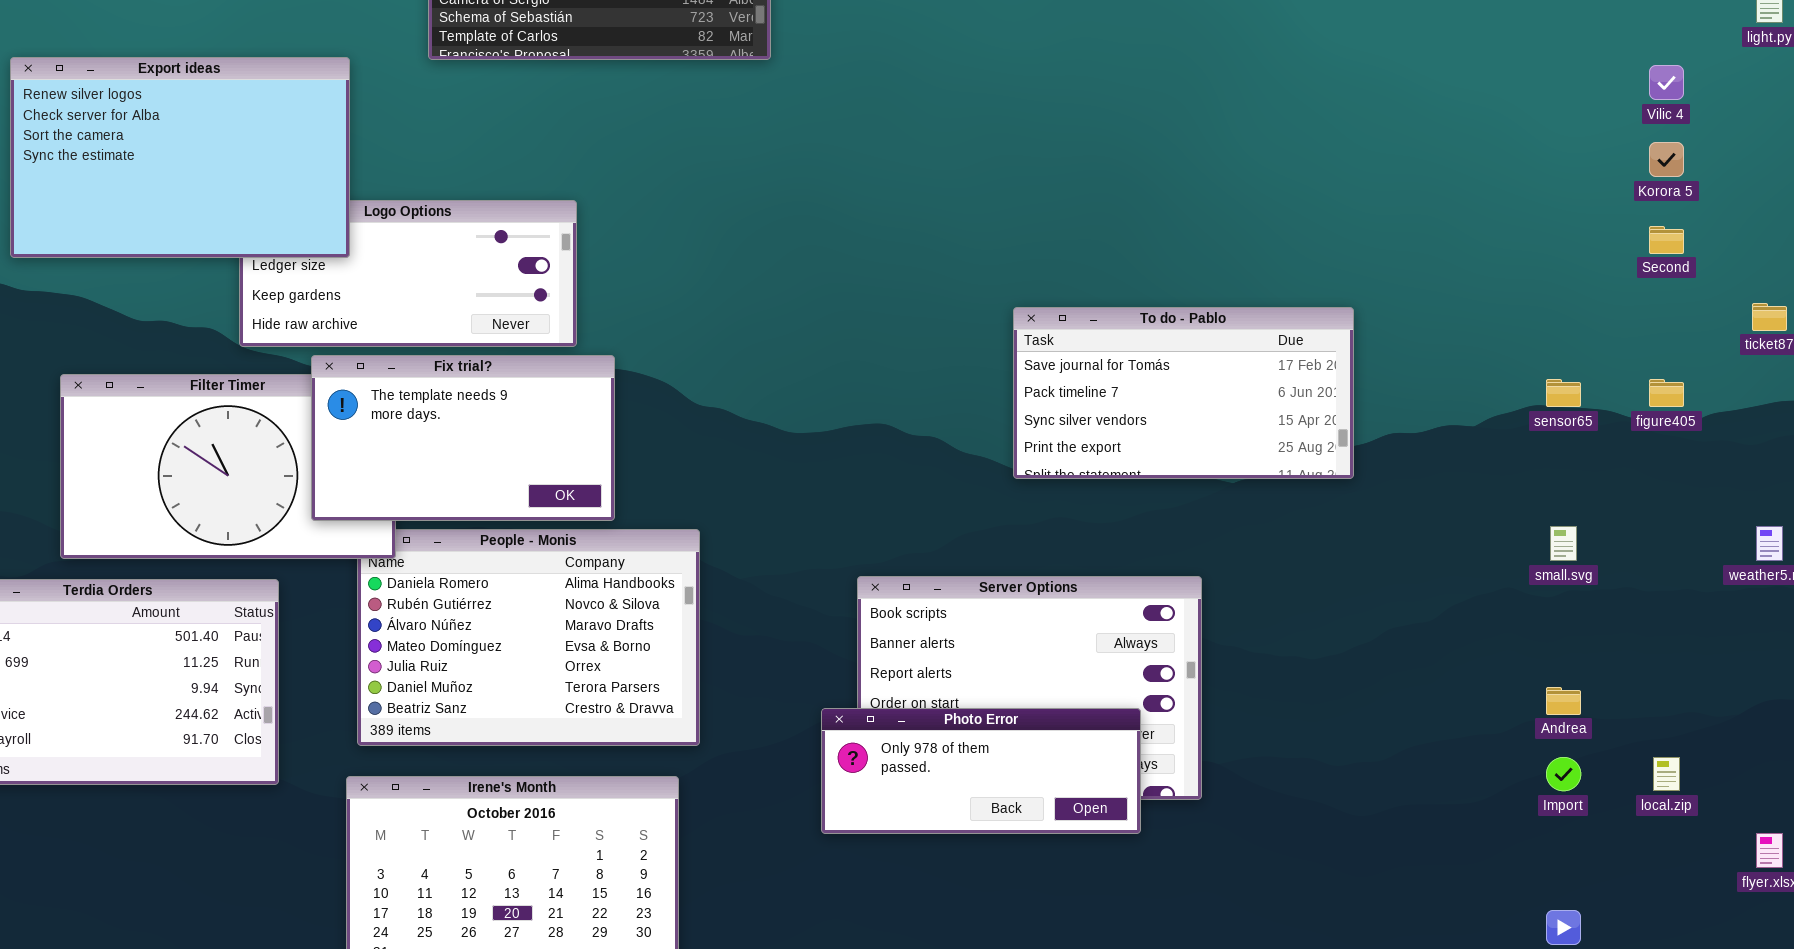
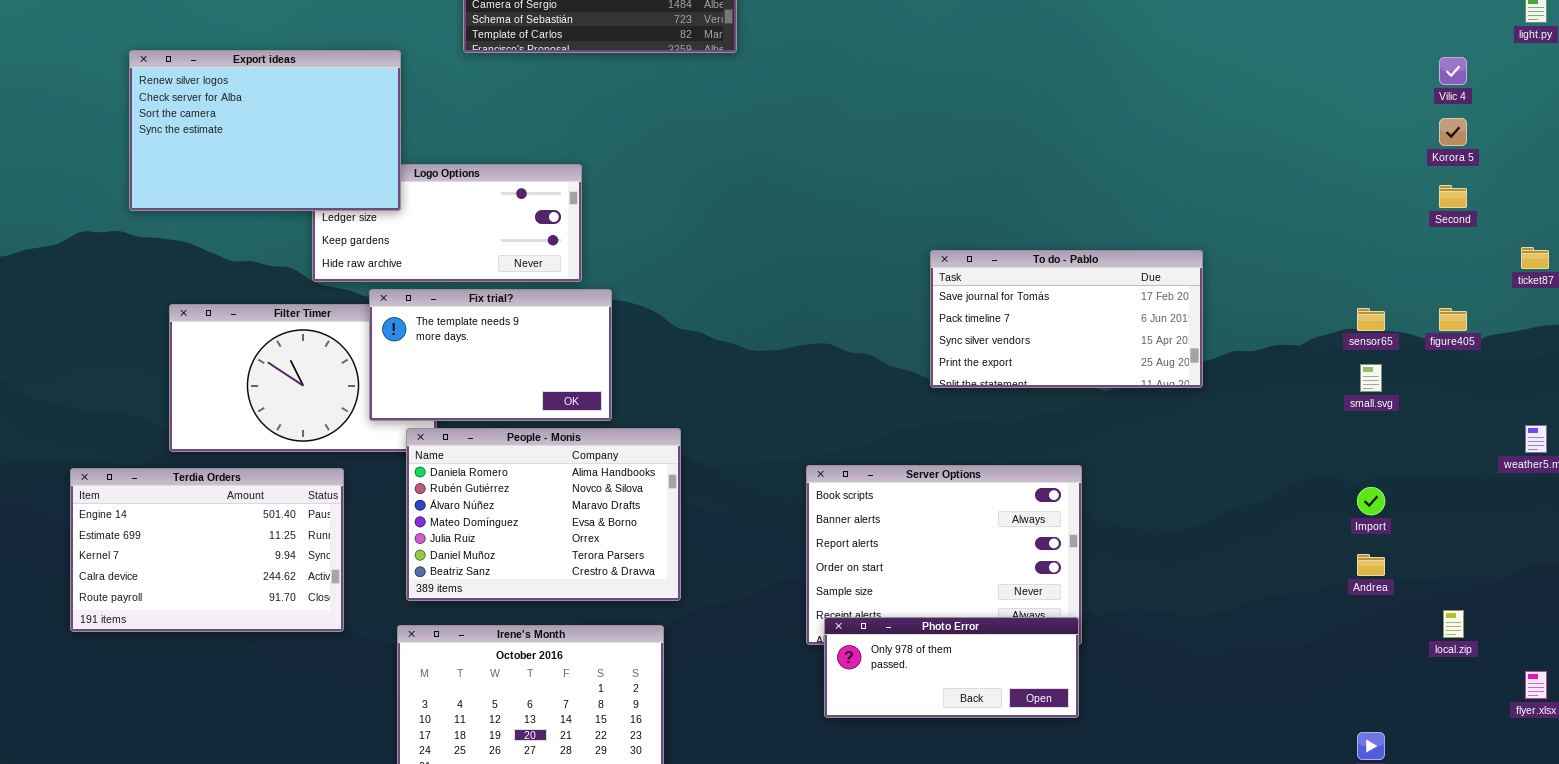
small.svg: [1550,526,1577,561] -> [1360,364,1382,392], moved
People - Monis: [357,529,700,746] -> [406,428,681,601], raised
Photo Error: [821,708,1141,834] -> [824,617,1079,718], moved
Import: [1546,757,1581,791] -> [1357,487,1385,515], moved

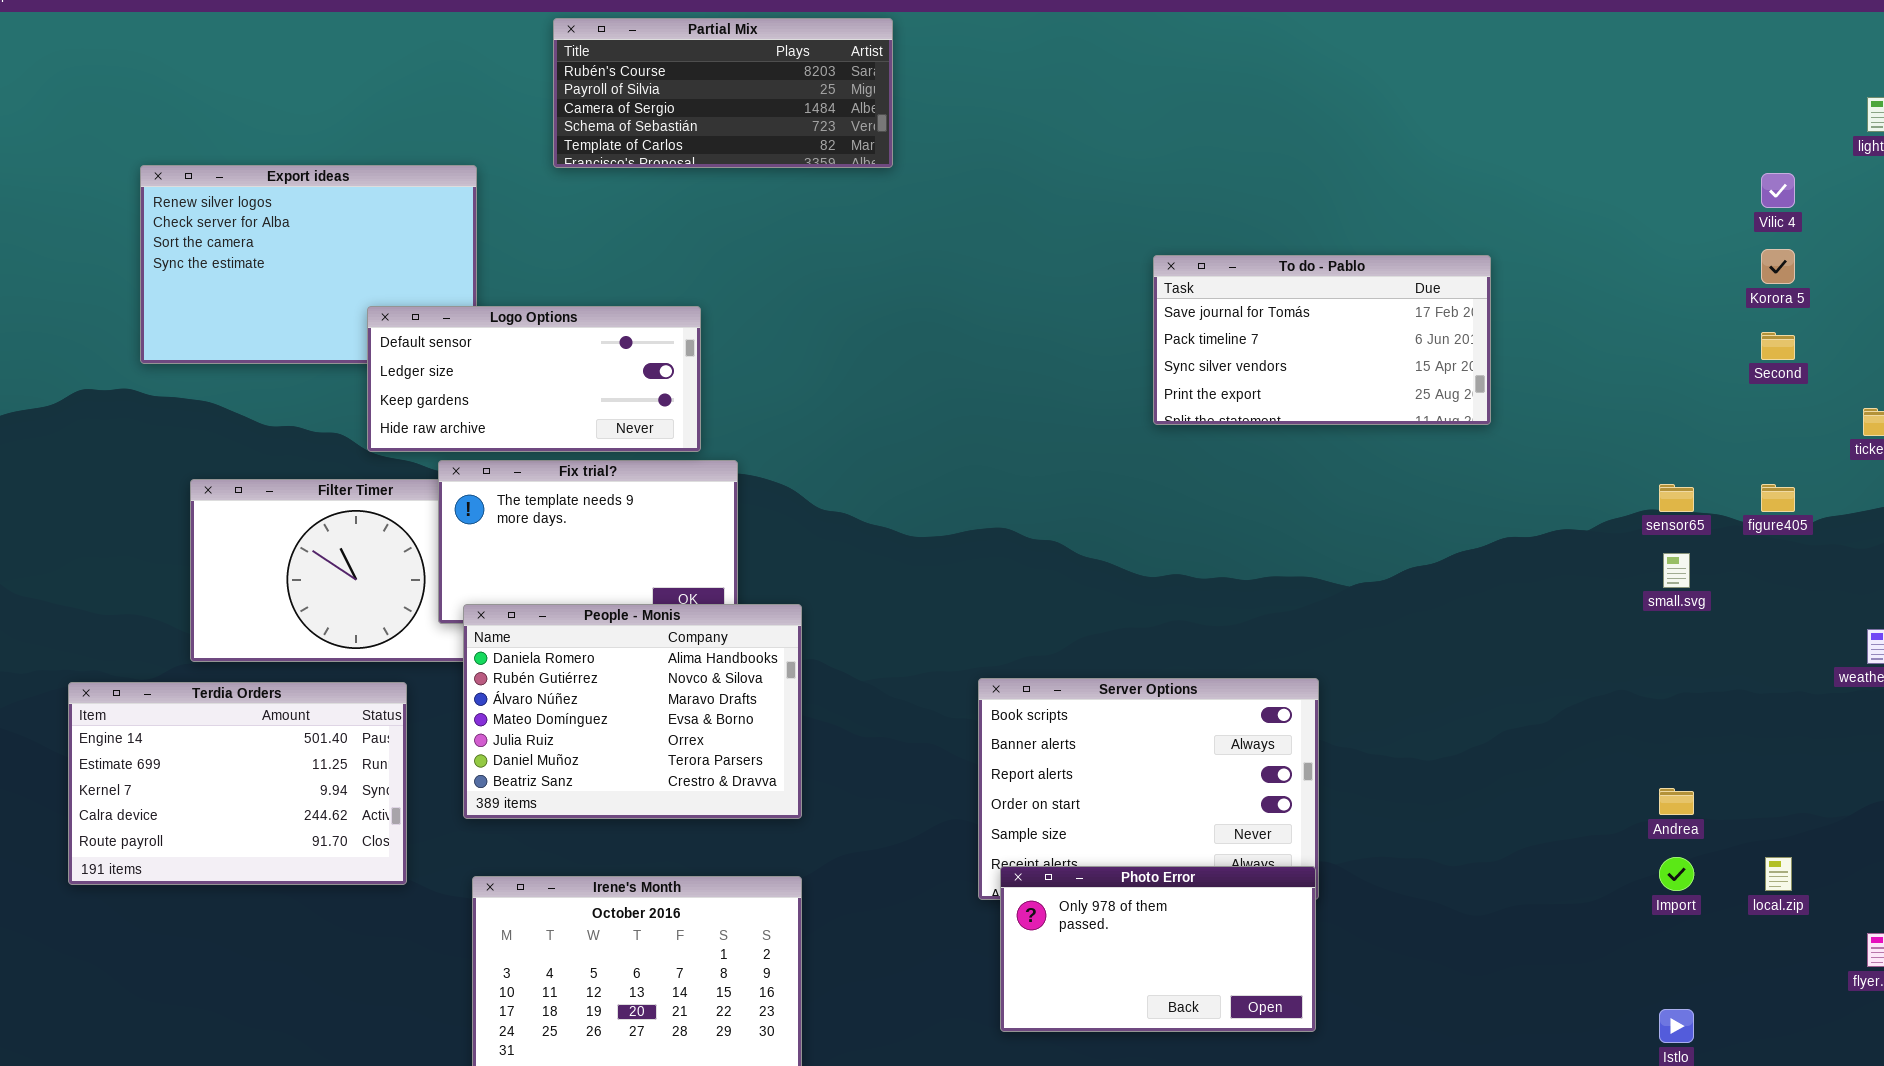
Logo Options: [312,164,582,282] -> [367,306,701,452], raised
To do - Pablo: [930,250,1203,388] -> [1153,255,1491,425], moved
People - Monis: [406,428,681,601] -> [463,604,802,819], moved
Import: [1357,487,1385,515] -> [1659,857,1694,891], moved
Photo Error: [824,617,1079,718] -> [1000,866,1316,1032], resized

